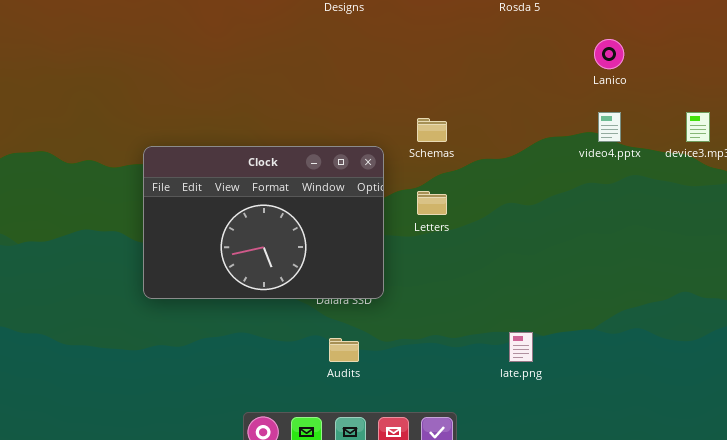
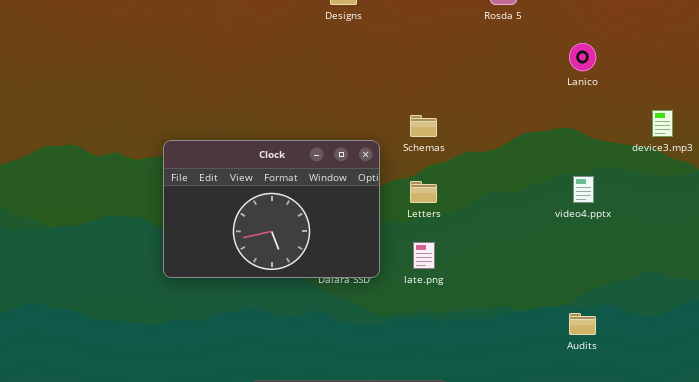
video4.pptx: [598,112,621,142] -> [573,176,594,203], moved
late.png: [509,332,533,362] -> [413,242,435,269], moved
Audits: [329,338,359,362] -> [569,313,596,335], moved

